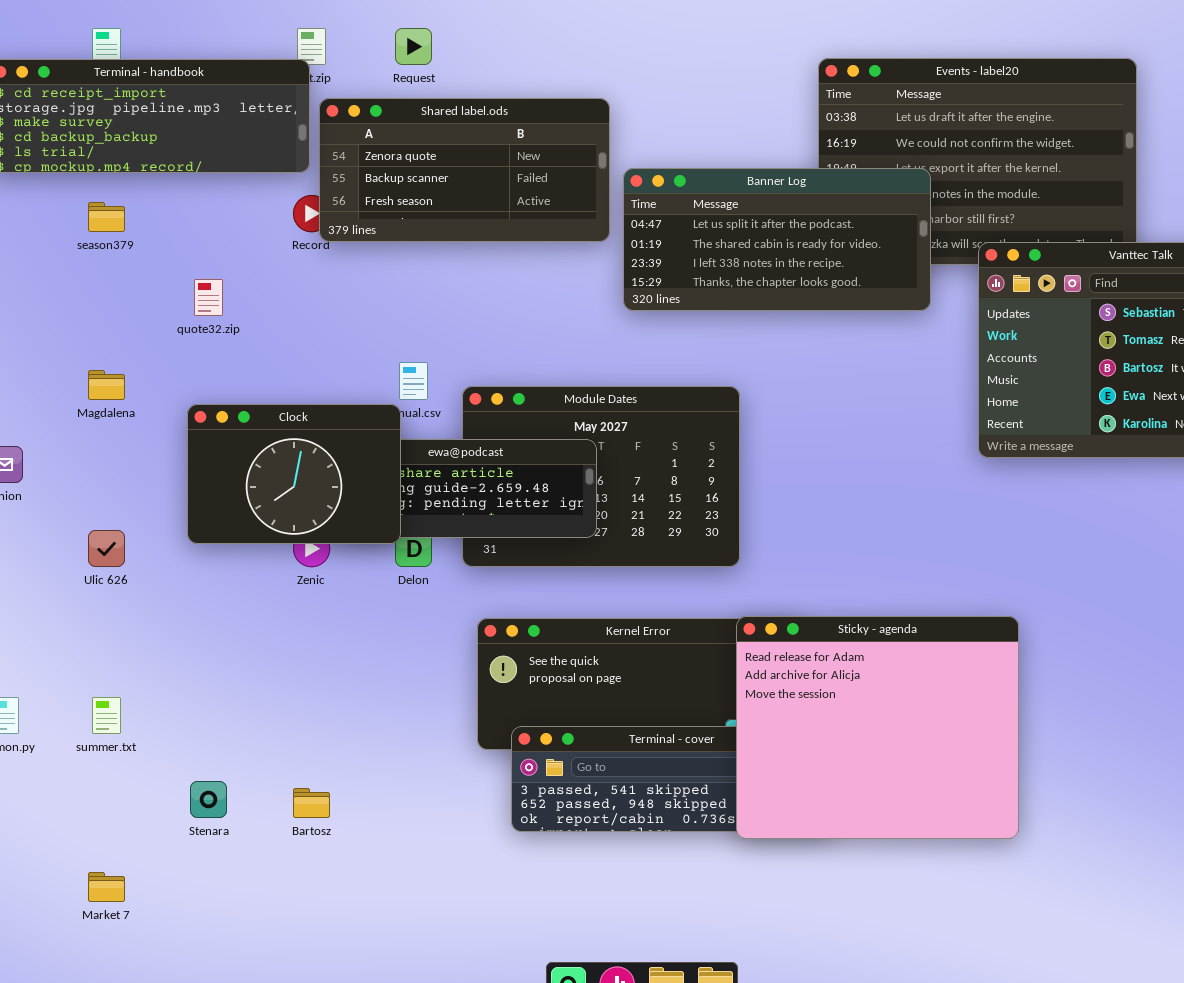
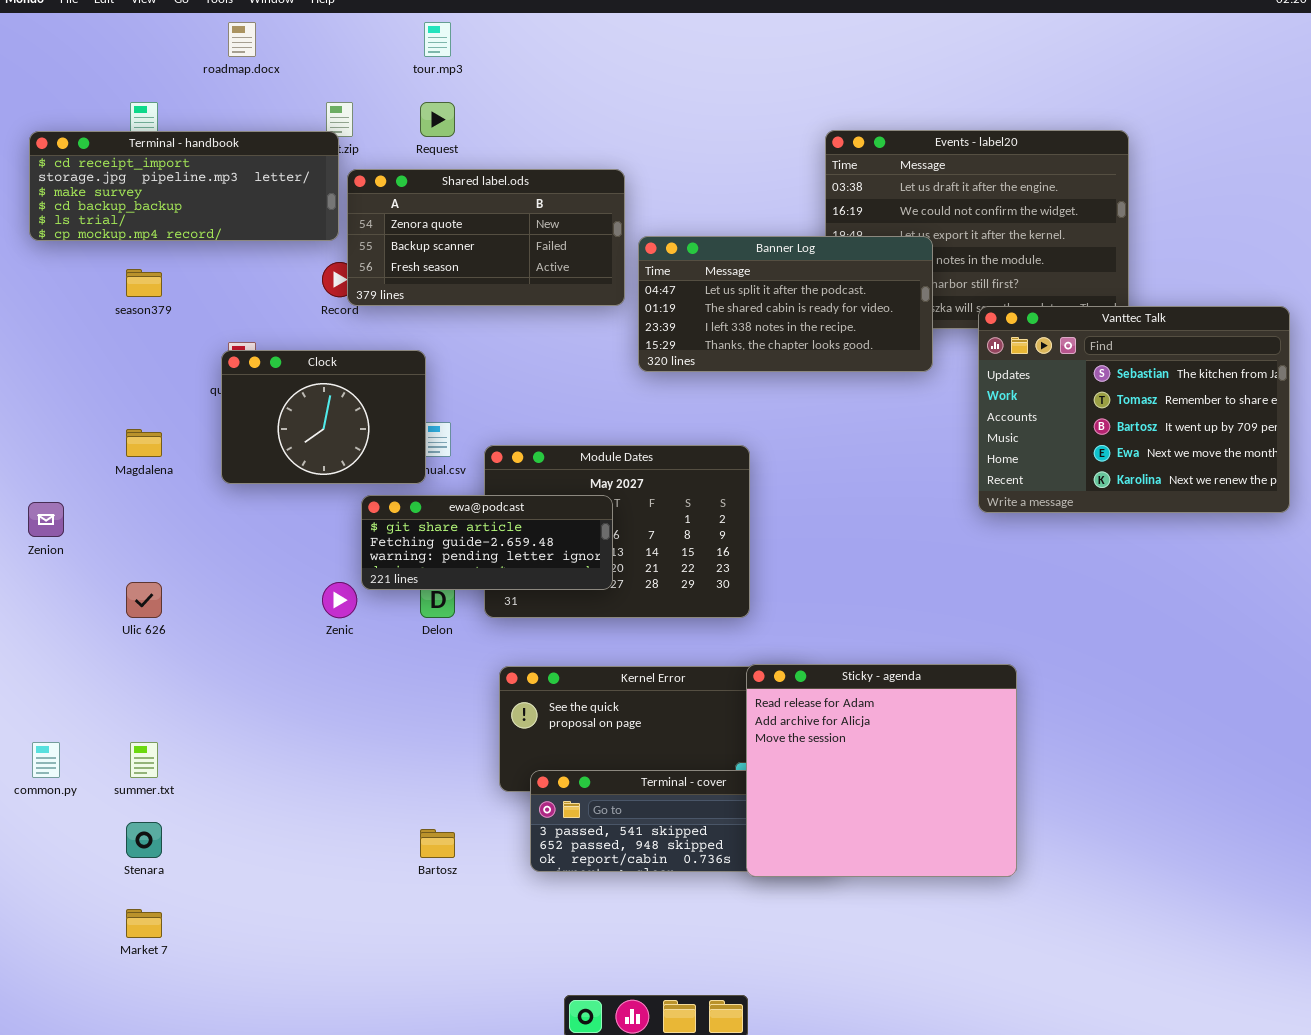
Clock: [187,404,401,544] -> [221,350,426,484], moved
Stenara: [190,781,227,818] -> [126,822,162,858], moved
Bartosz: [293,788,330,818] -> [420,829,455,858], moved

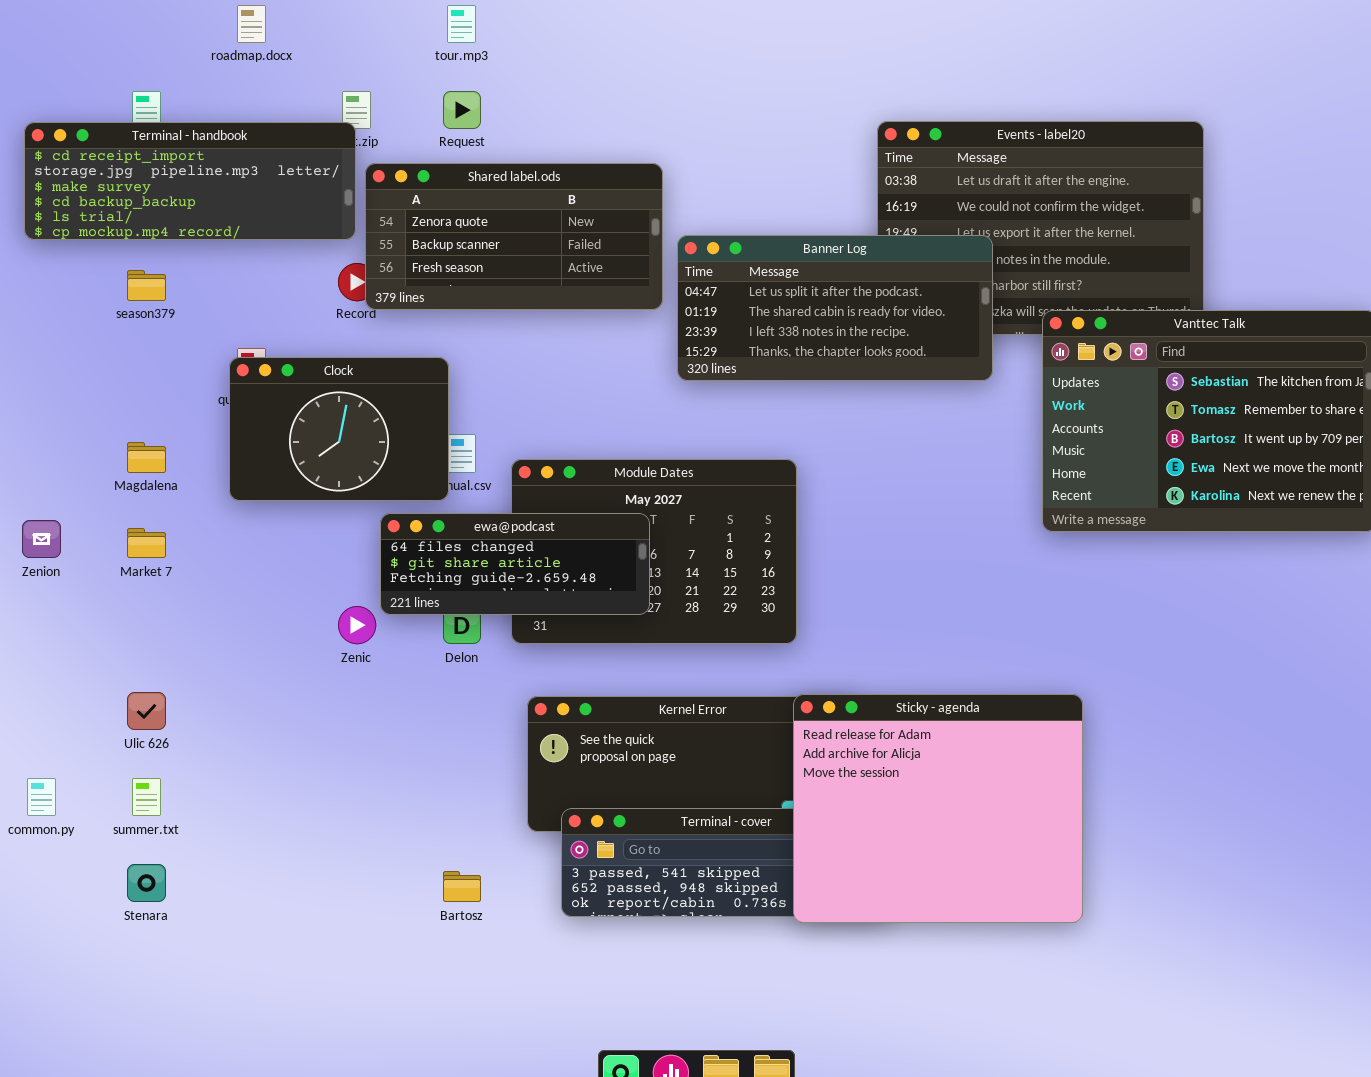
ewa@podcast: [361,495,613,590] -> [380,513,650,615], scrolled up 1 row
Ulic 626: [126,582,162,618] -> [127,692,166,730], moved
Market 7: [126,909,162,938] -> [127,528,166,558], moved

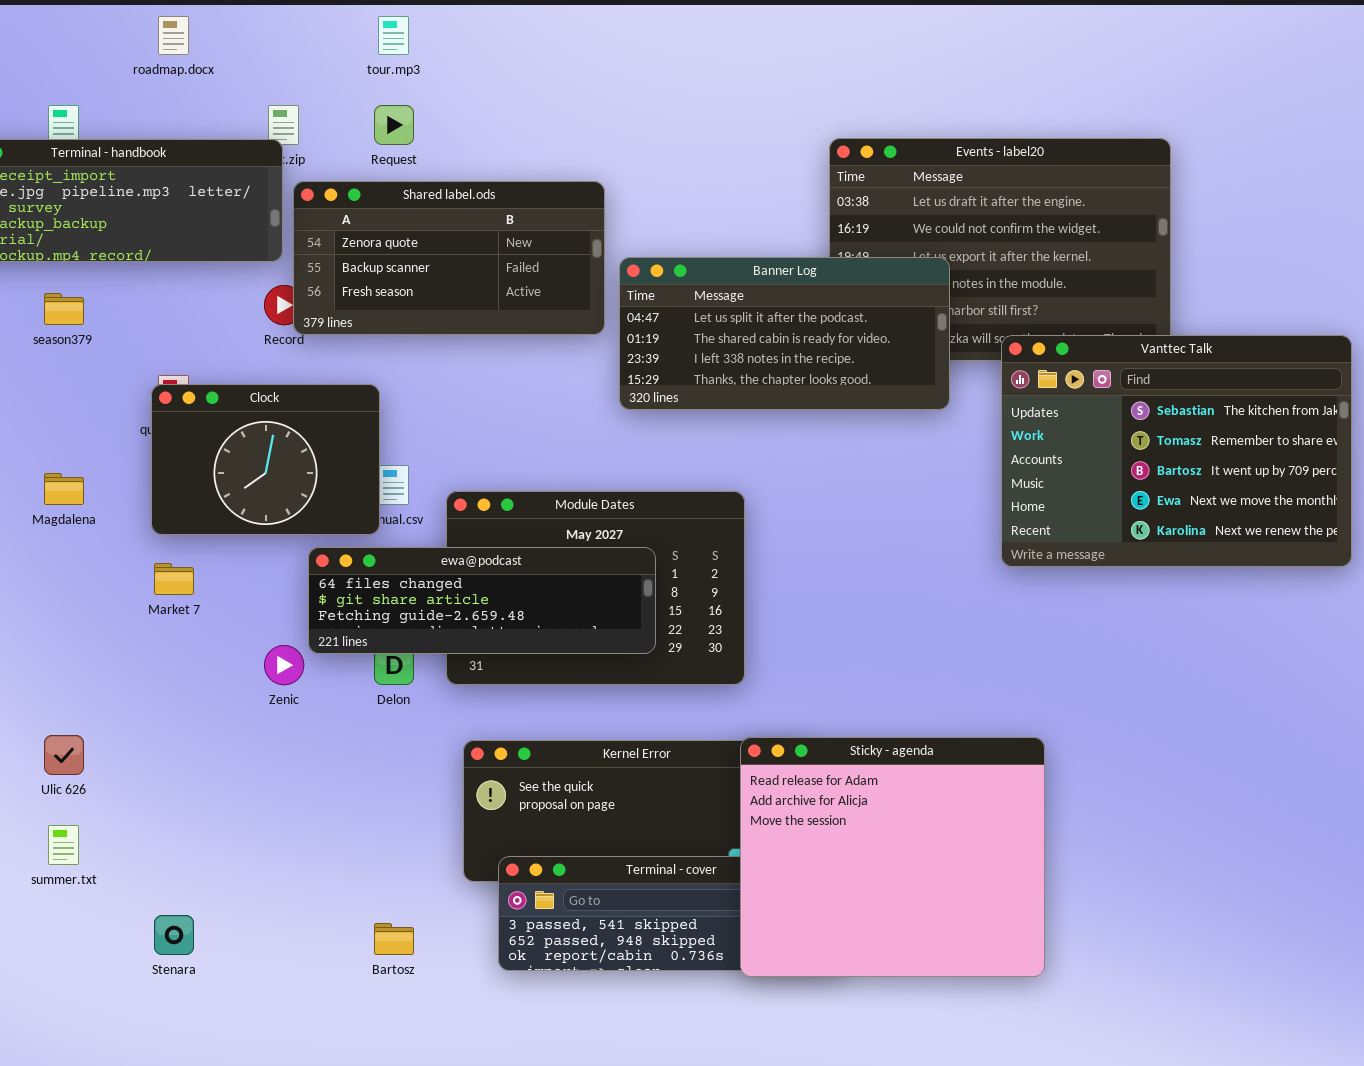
ewa@podcast: [380,513,650,615] -> [308,547,656,654], resized
Market 7: [127,528,166,558] -> [154,563,194,595], moved
Stenara: [127,864,166,902] -> [154,915,194,955], moved

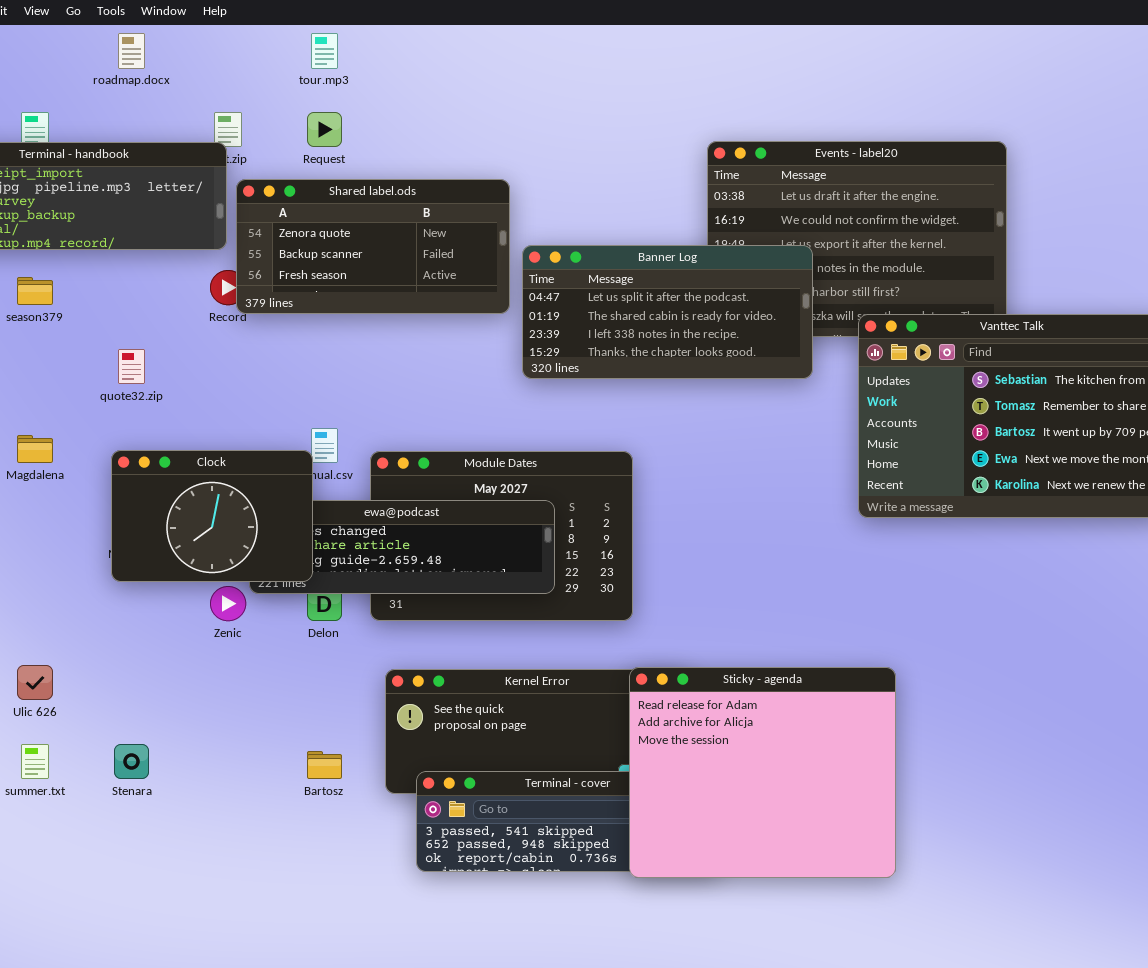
Clock: [151,384,380,535] -> [111,450,313,582], moved
Stenara: [154,915,194,955] -> [114,744,149,779], moved
Bartosz: [374,923,414,955] -> [307,751,342,779], moved

